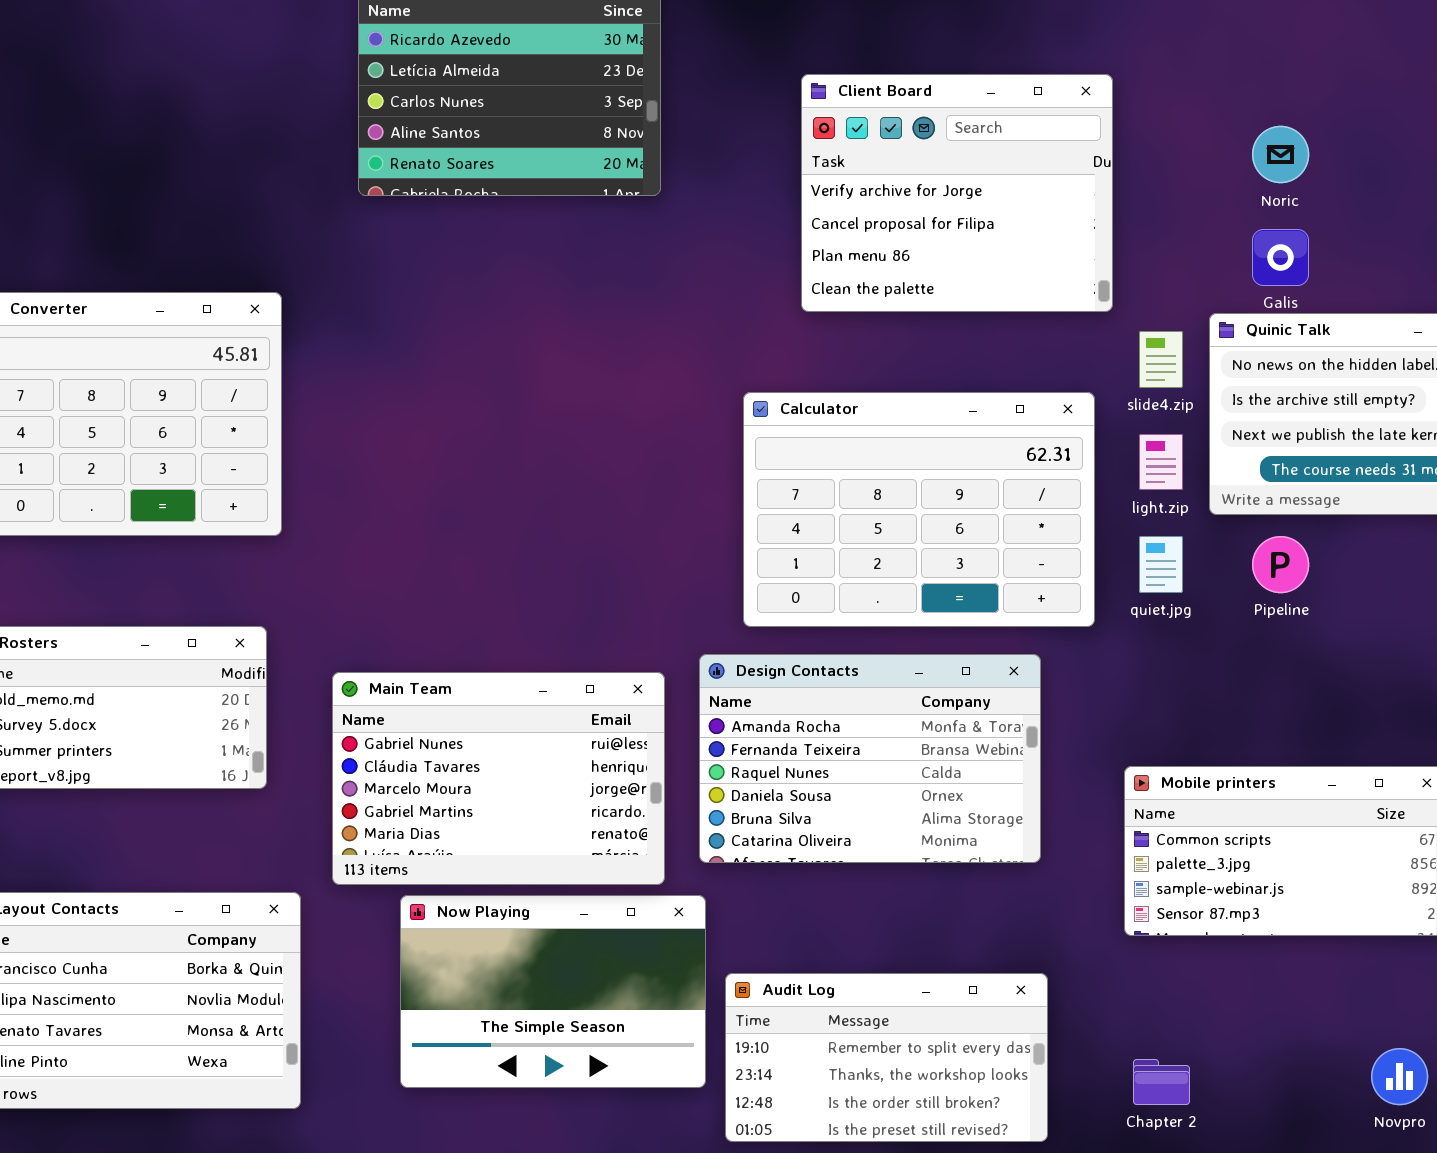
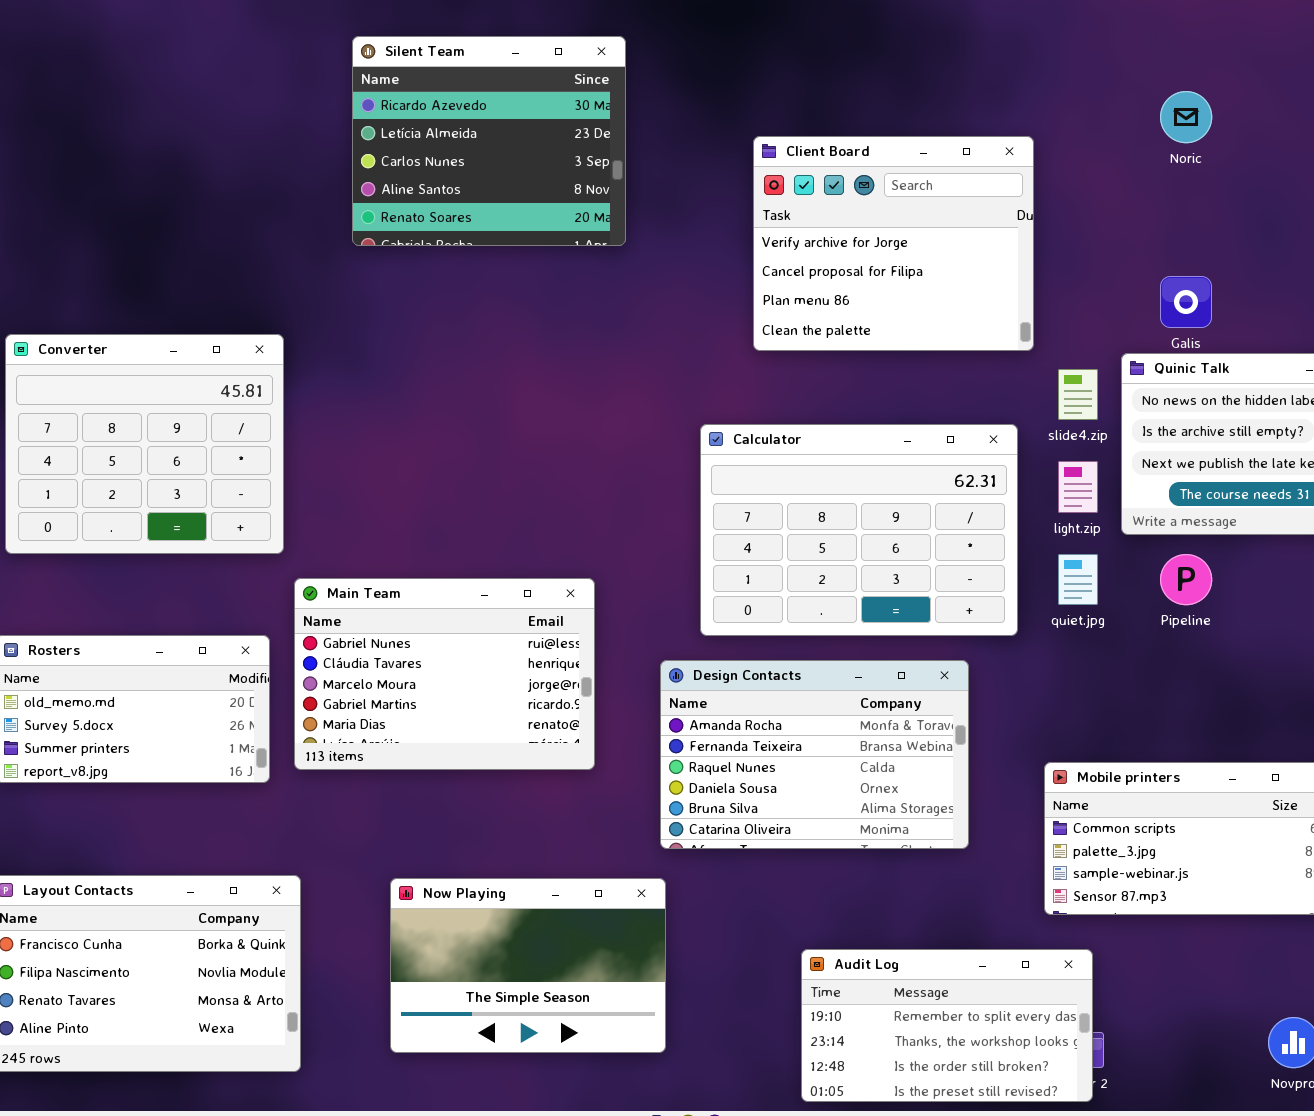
Noric: [1252,126,1309,183] -> [1160,91,1212,143], moved
Main Team: [332,672,665,885] -> [294,578,595,770], moved
Audit Log: [725,973,1048,1142] -> [801,949,1093,1102], moved

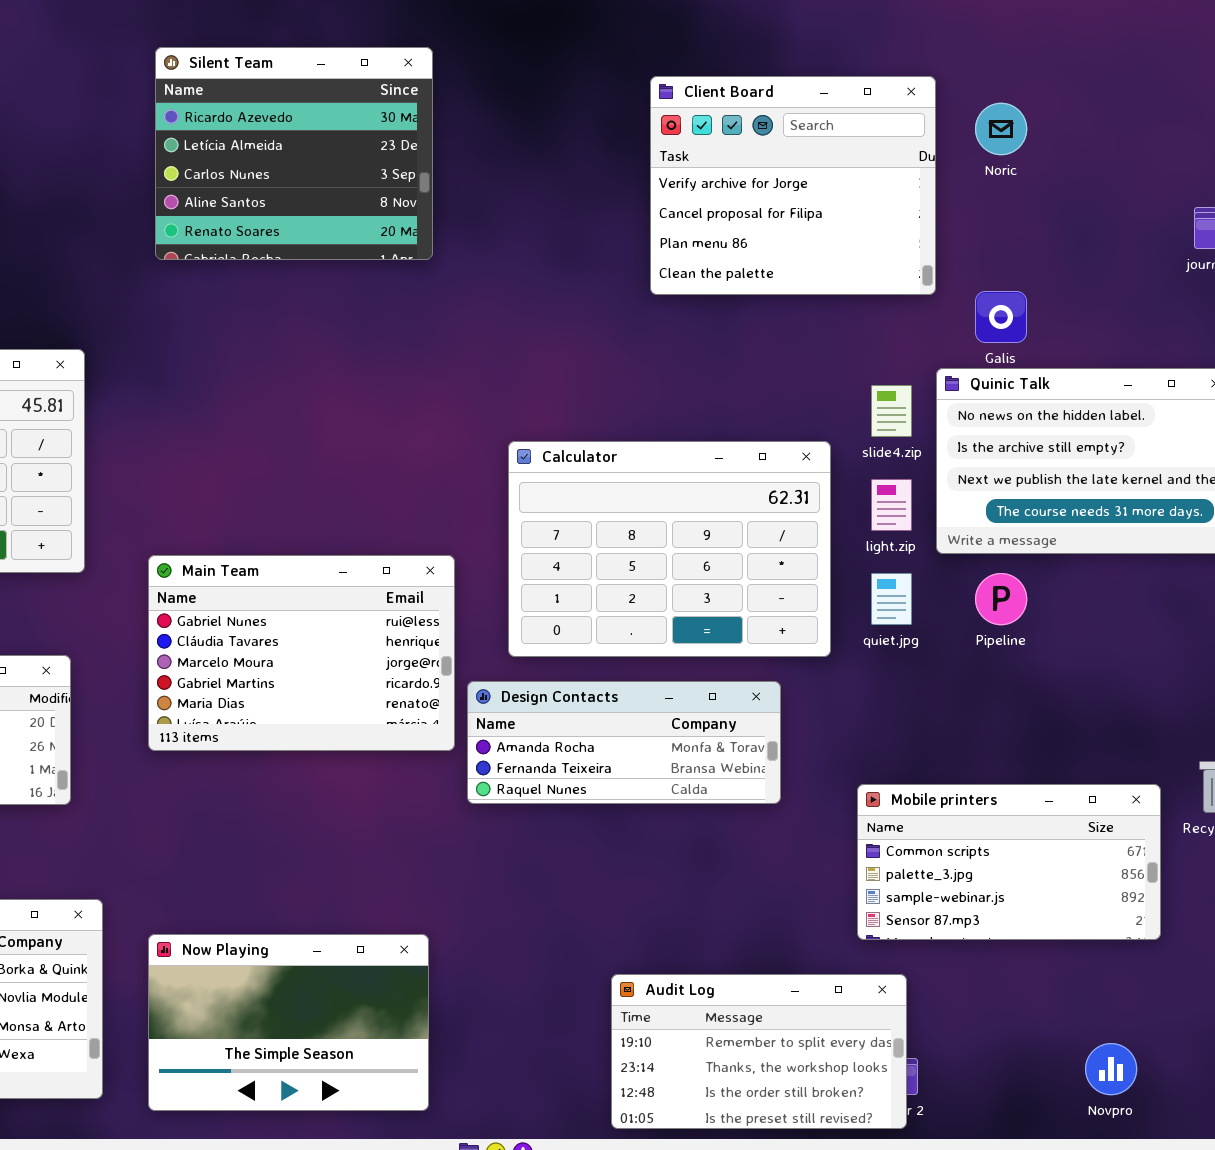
Client Board: [753,136,1034,351] -> [650,76,936,295], moved
Main Team: [294,578,595,770] -> [148,555,455,751], moved
Design Contacts: [660,660,969,849] -> [467,681,781,804], resized
Now Playing: [390,878,666,1053] -> [148,934,429,1111], moved

